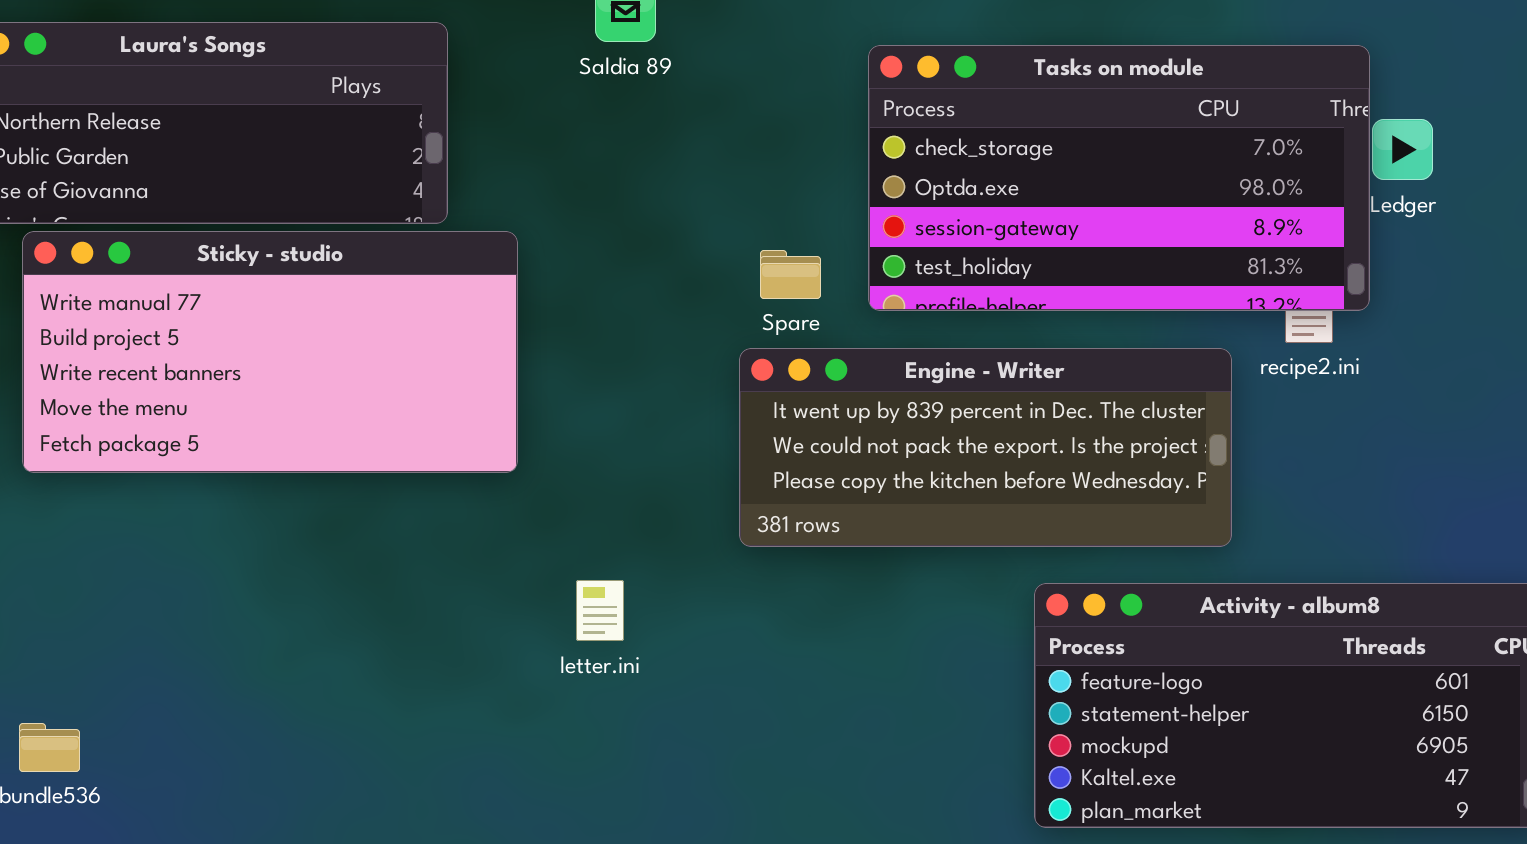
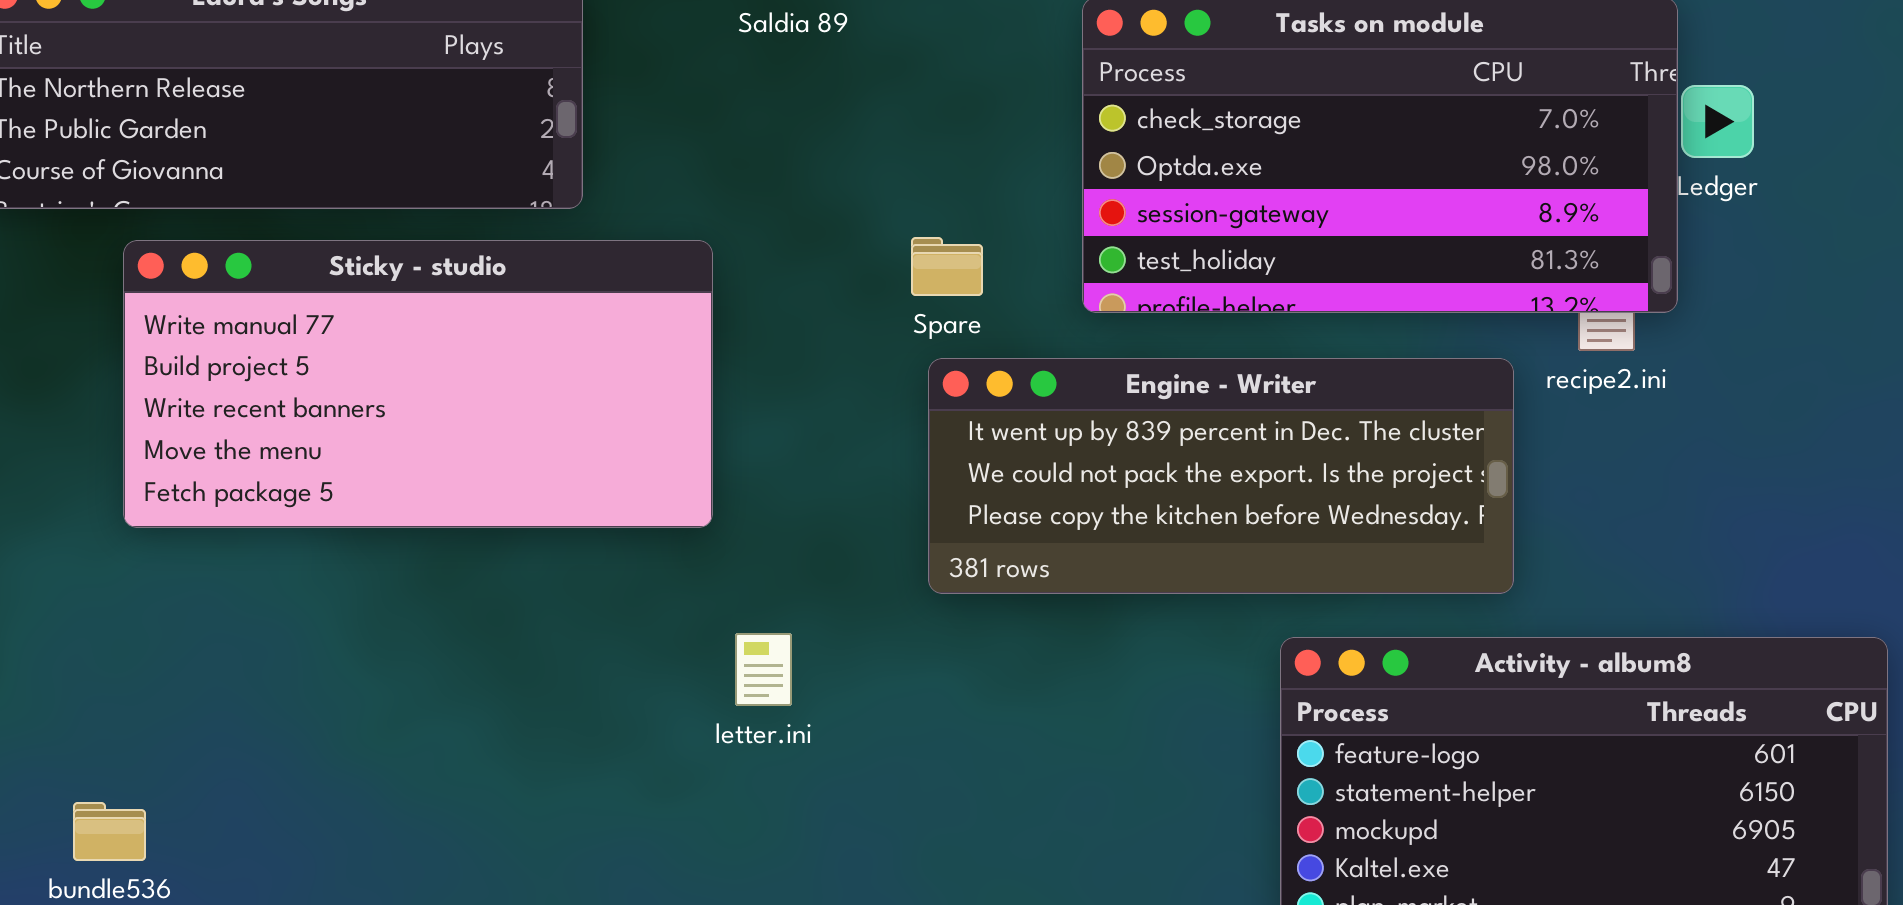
Sticky - studio: [22,231,518,473] -> [123,240,713,528], moved
Spare: [760,250,821,299] -> [911,237,983,296], moved

